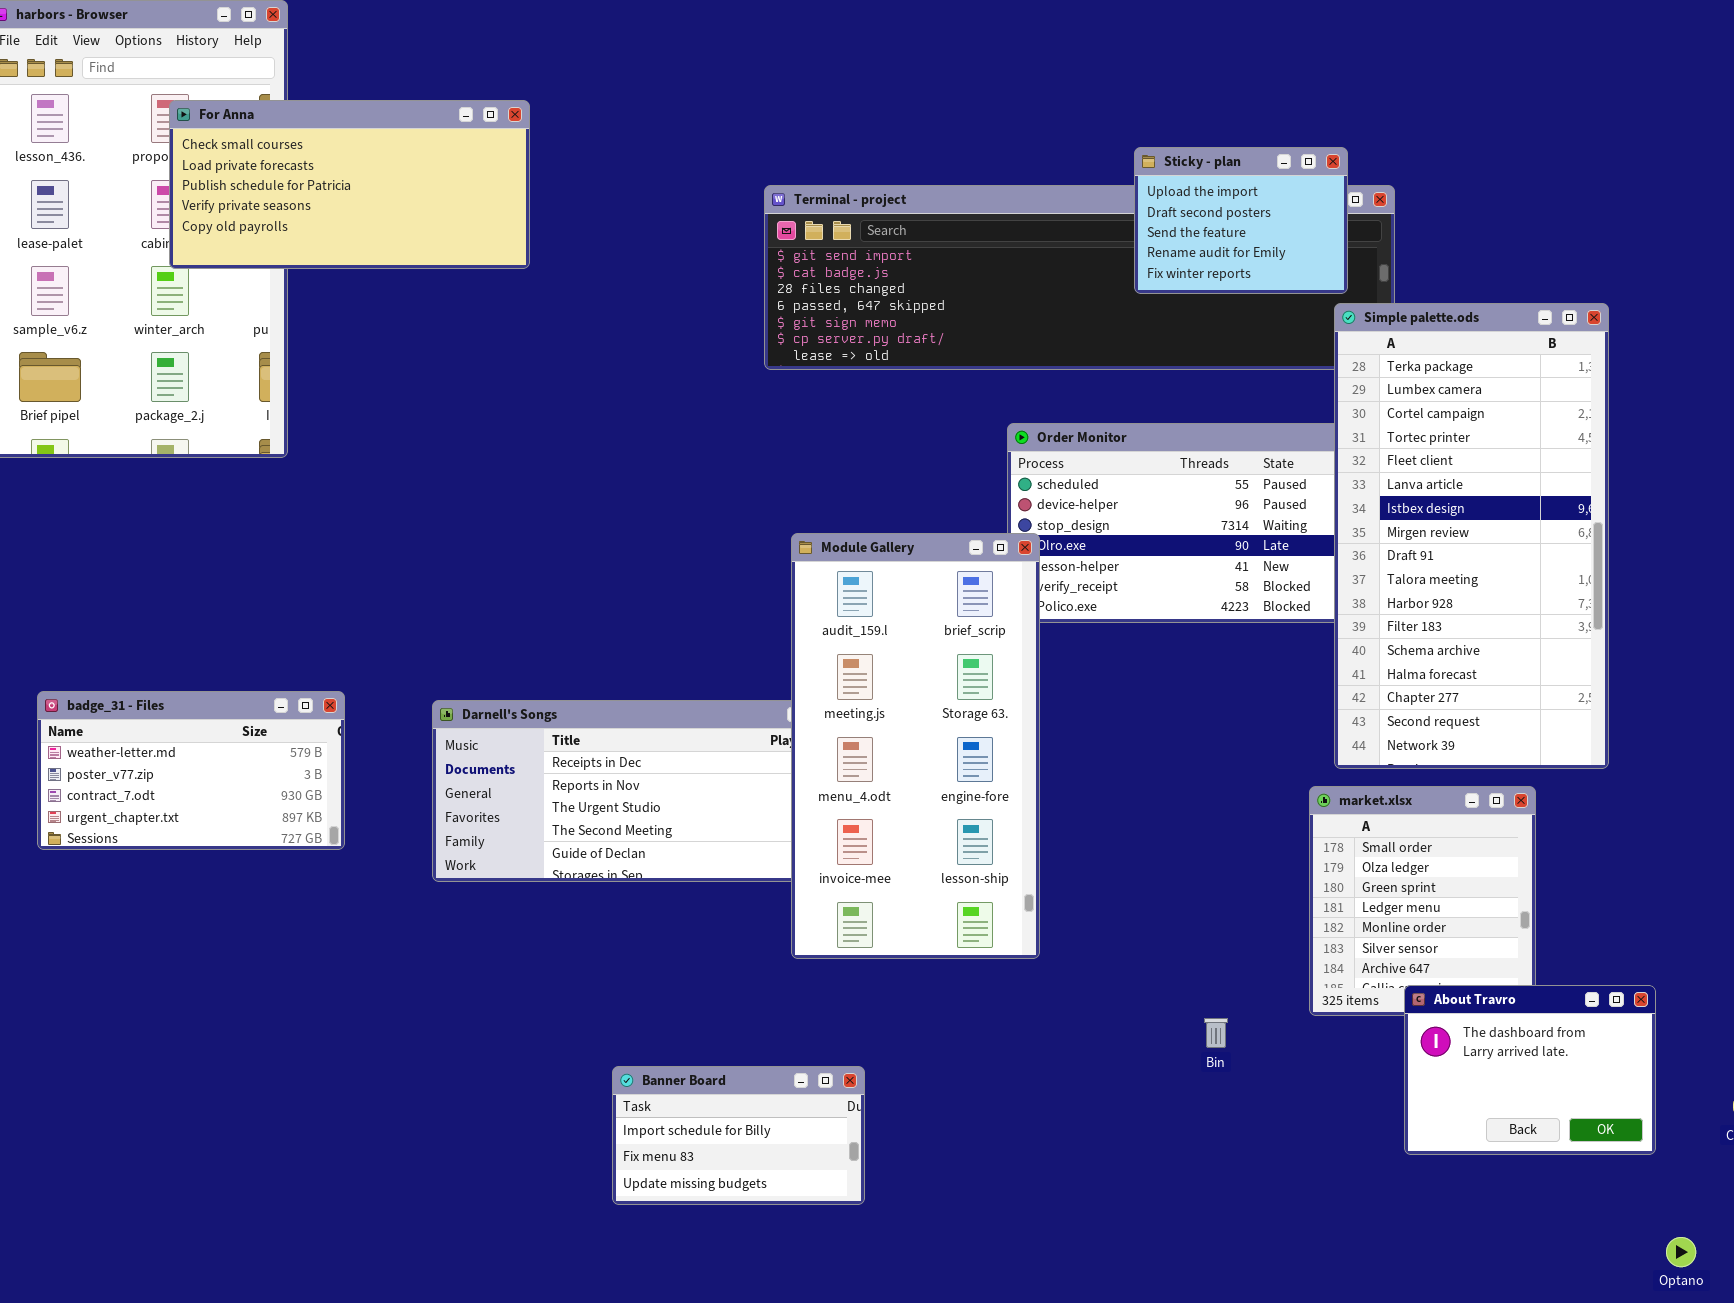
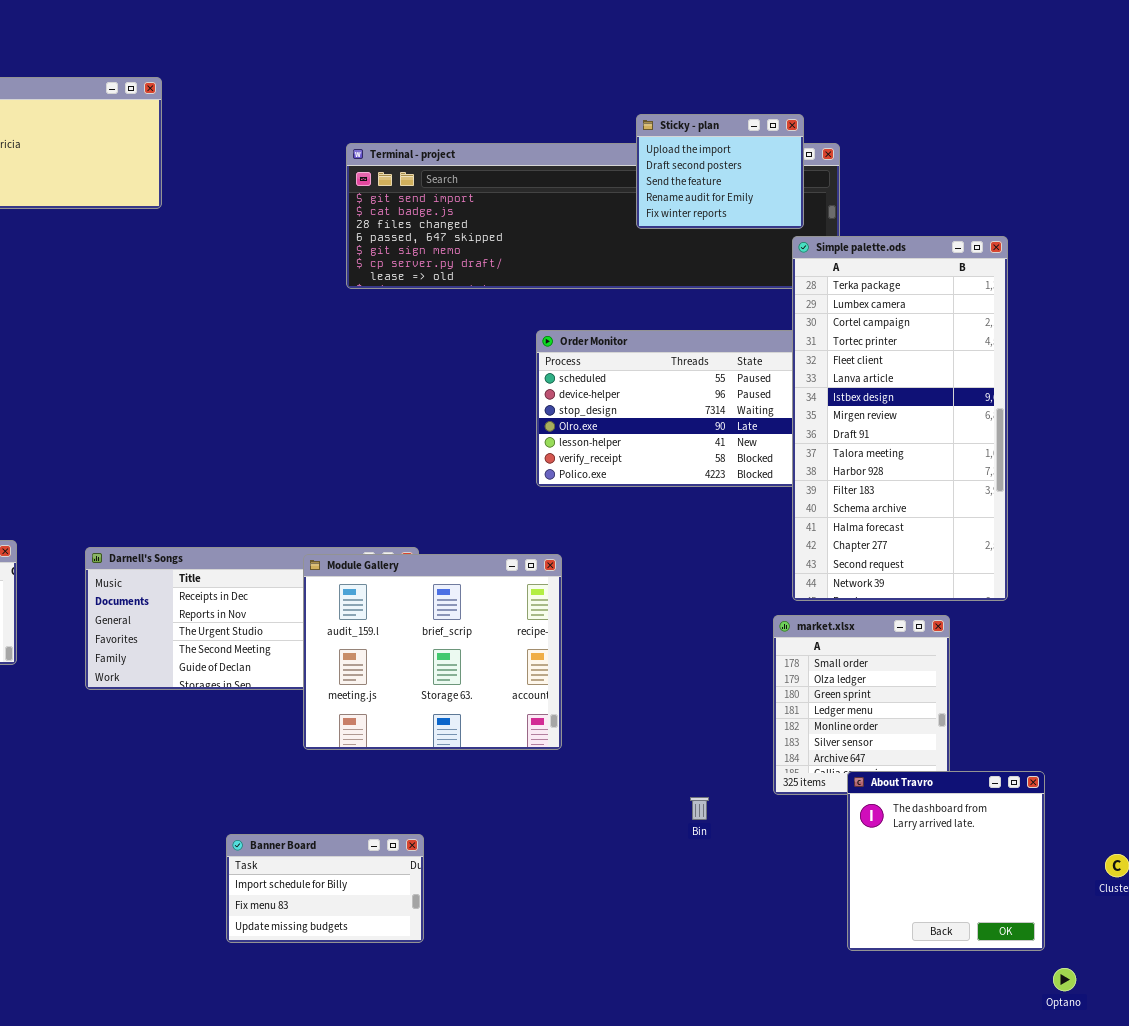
Module Gallery: [791,533,1040,959] -> [303,554,562,750], resized
About Travro: [1404,985,1656,1155] -> [847,771,1045,951], resized

